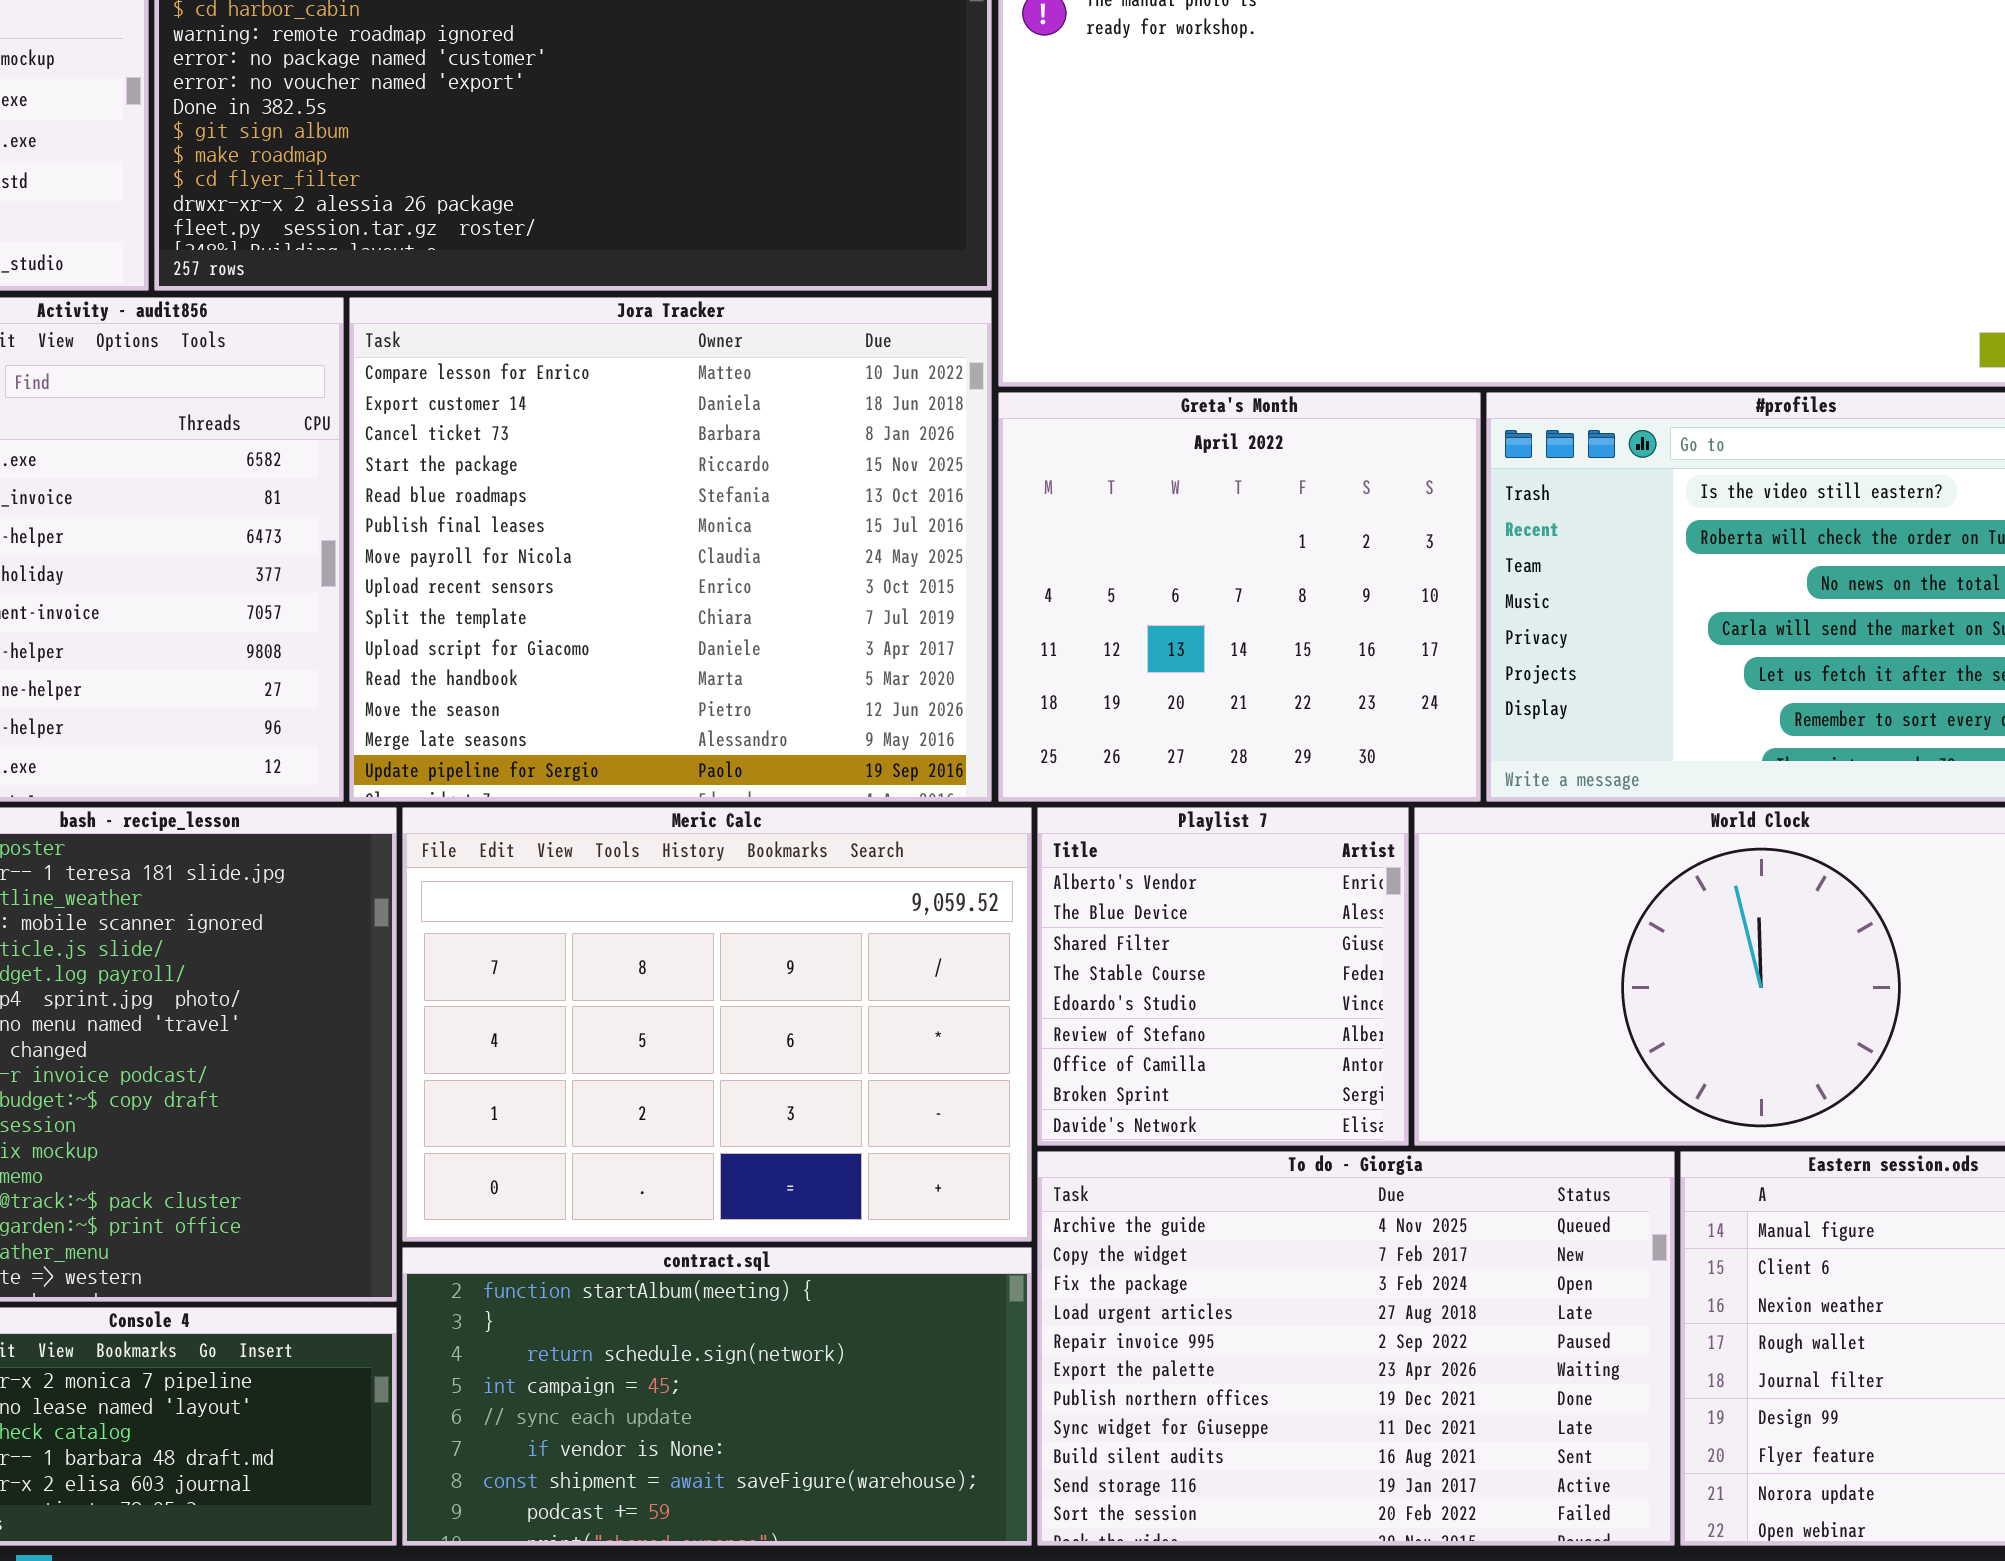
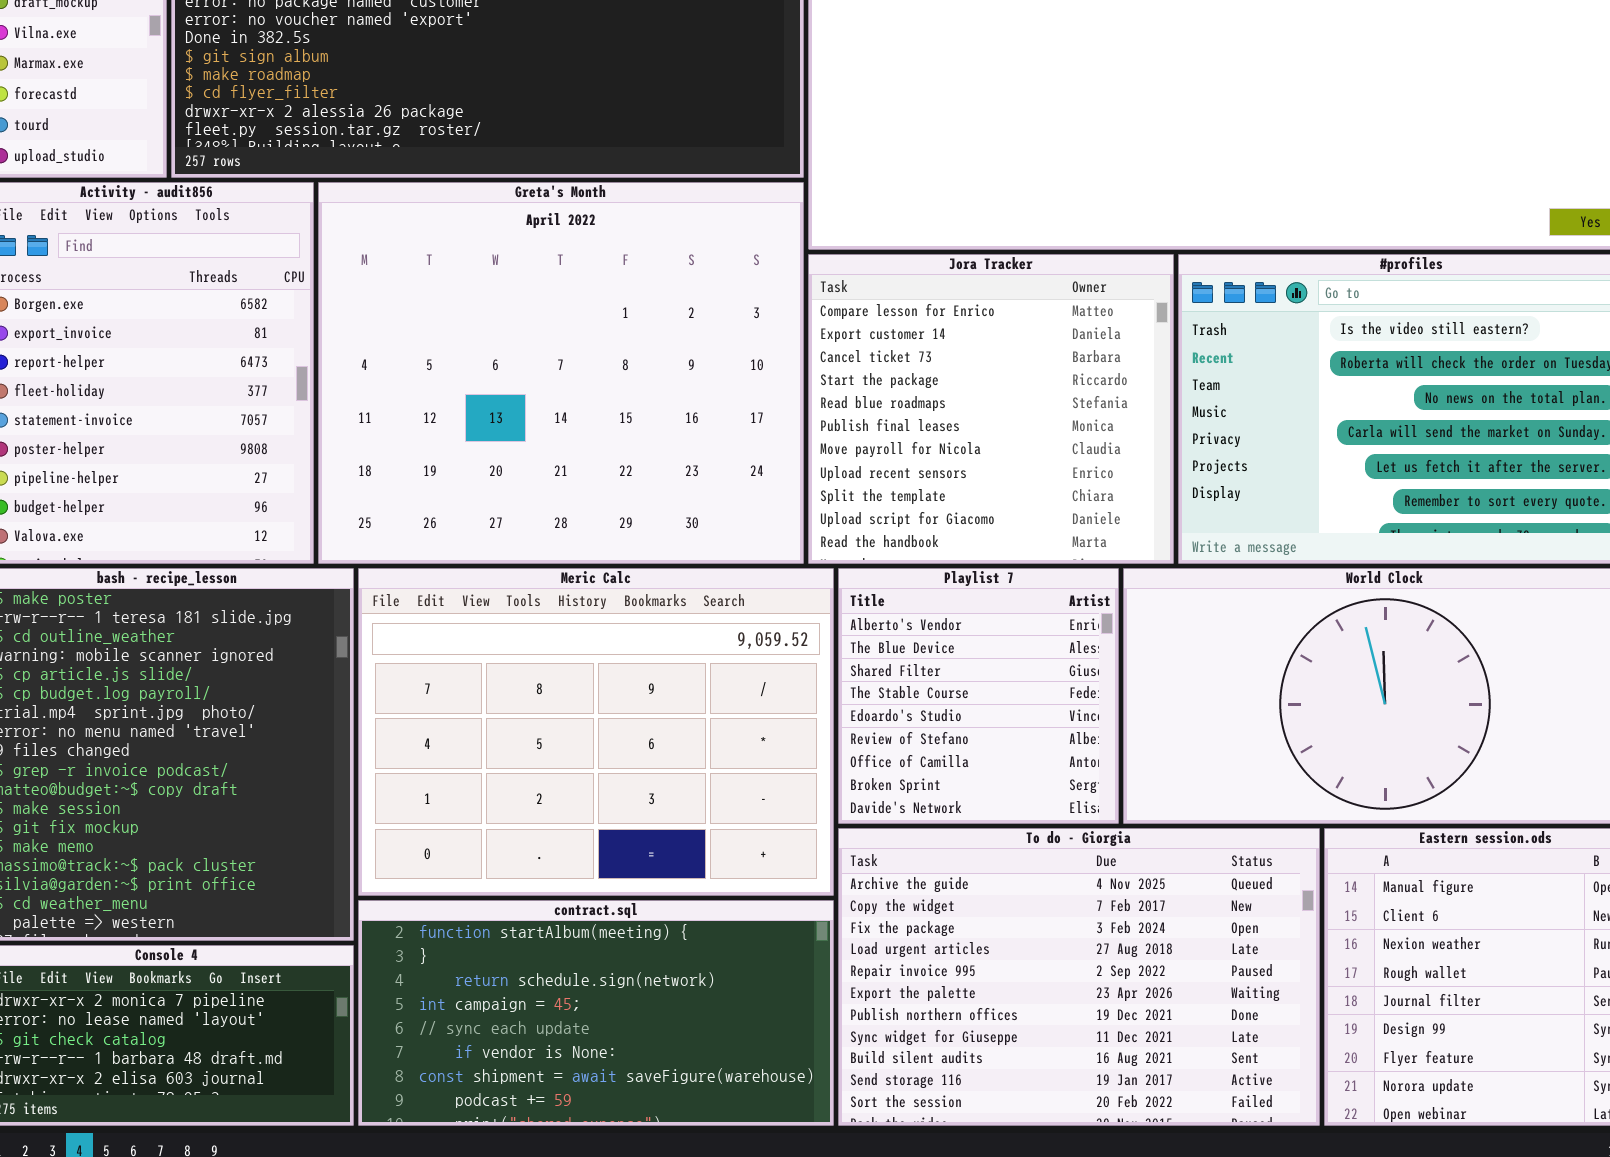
Jora Tracker: [349,297,992,802] -> [808,254,1174,564], moved, resized
Greta's Month: [998,392,1481,802] -> [318,182,804,564], moved, resized

